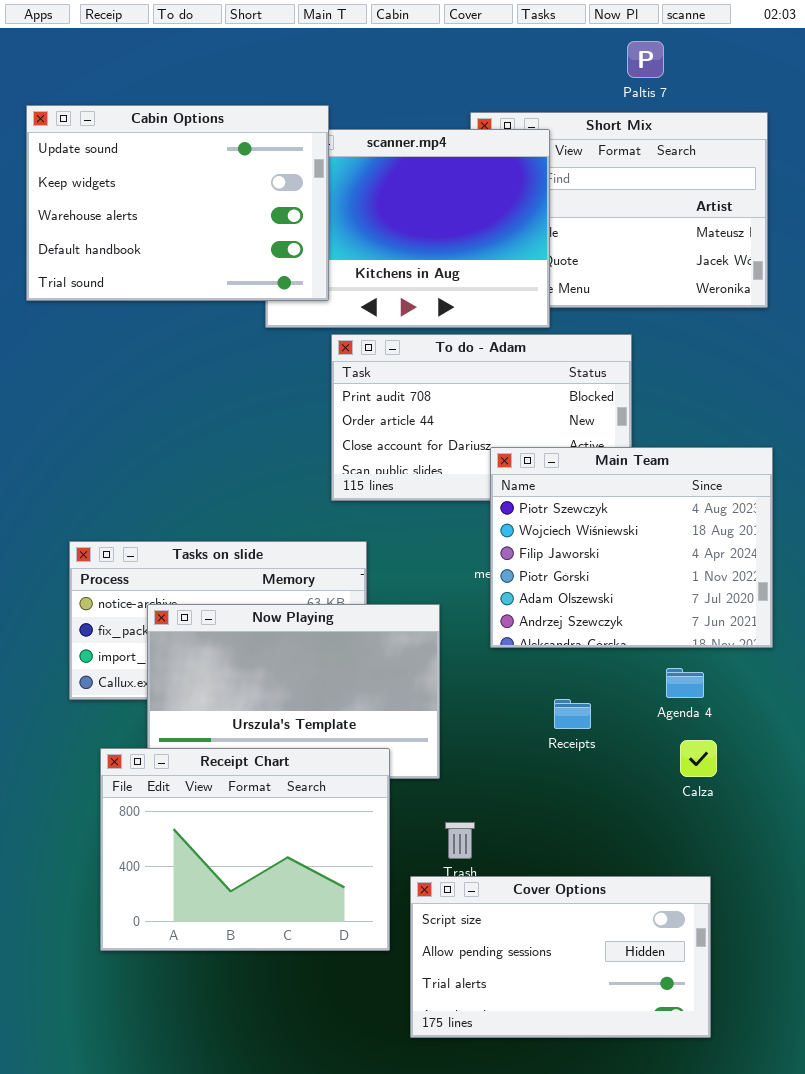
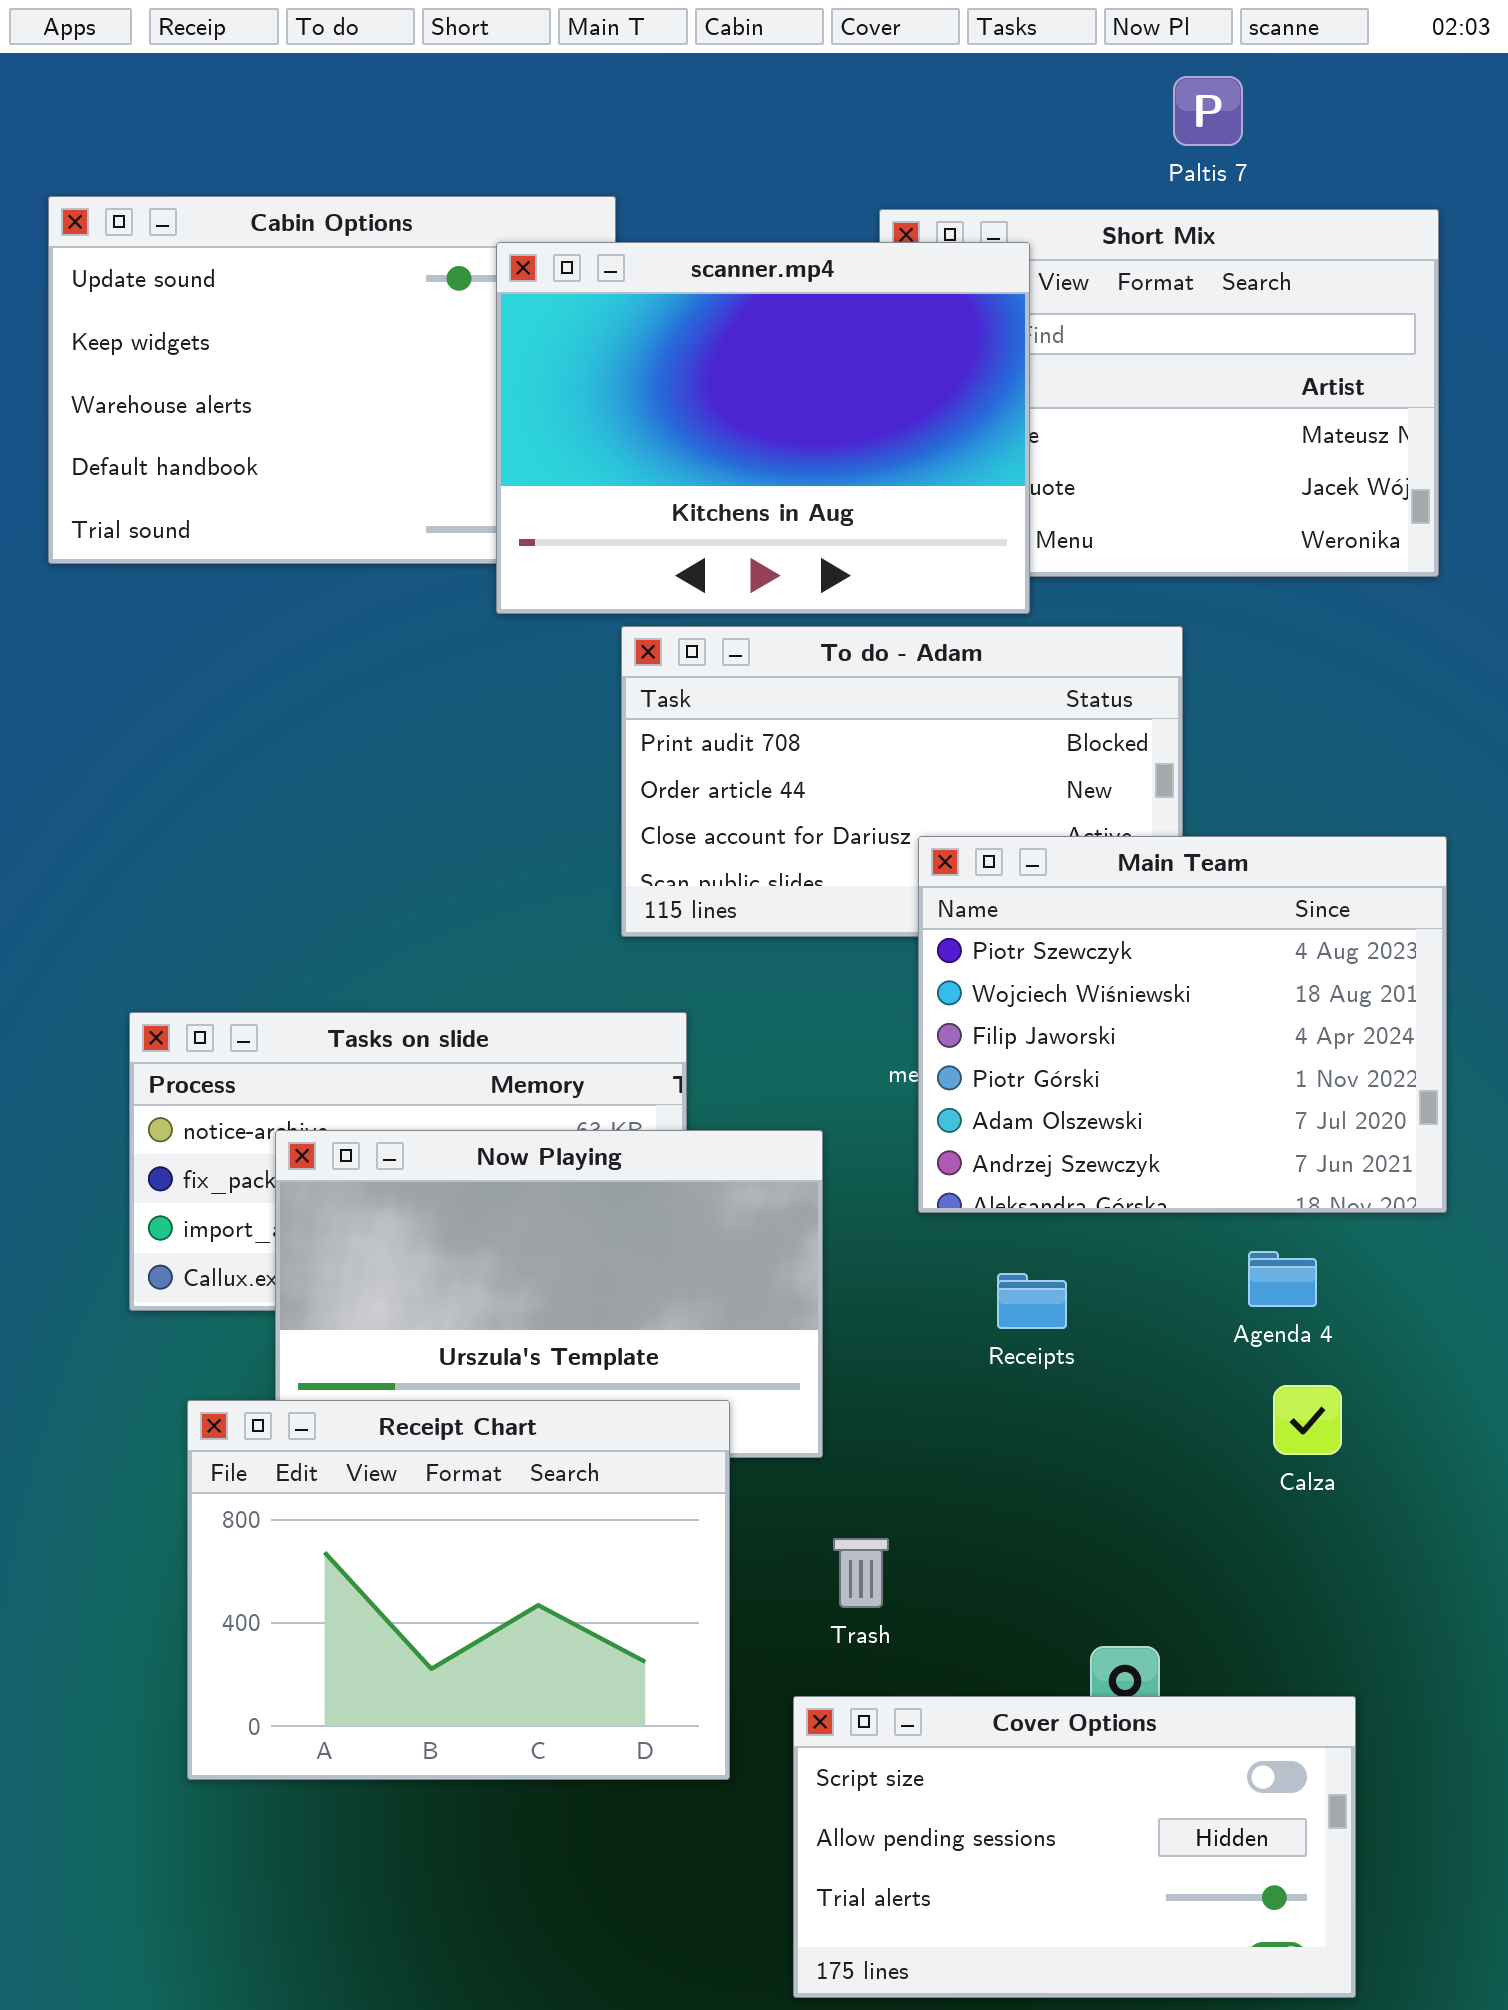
scanner.mp4: [265,129,550,328] -> [496,242,1030,614], raised
Receipts: [554,699,591,729] -> [997,1273,1067,1329], moved
Cover Options: [410,876,711,1038] -> [793,1696,1356,1998], moved

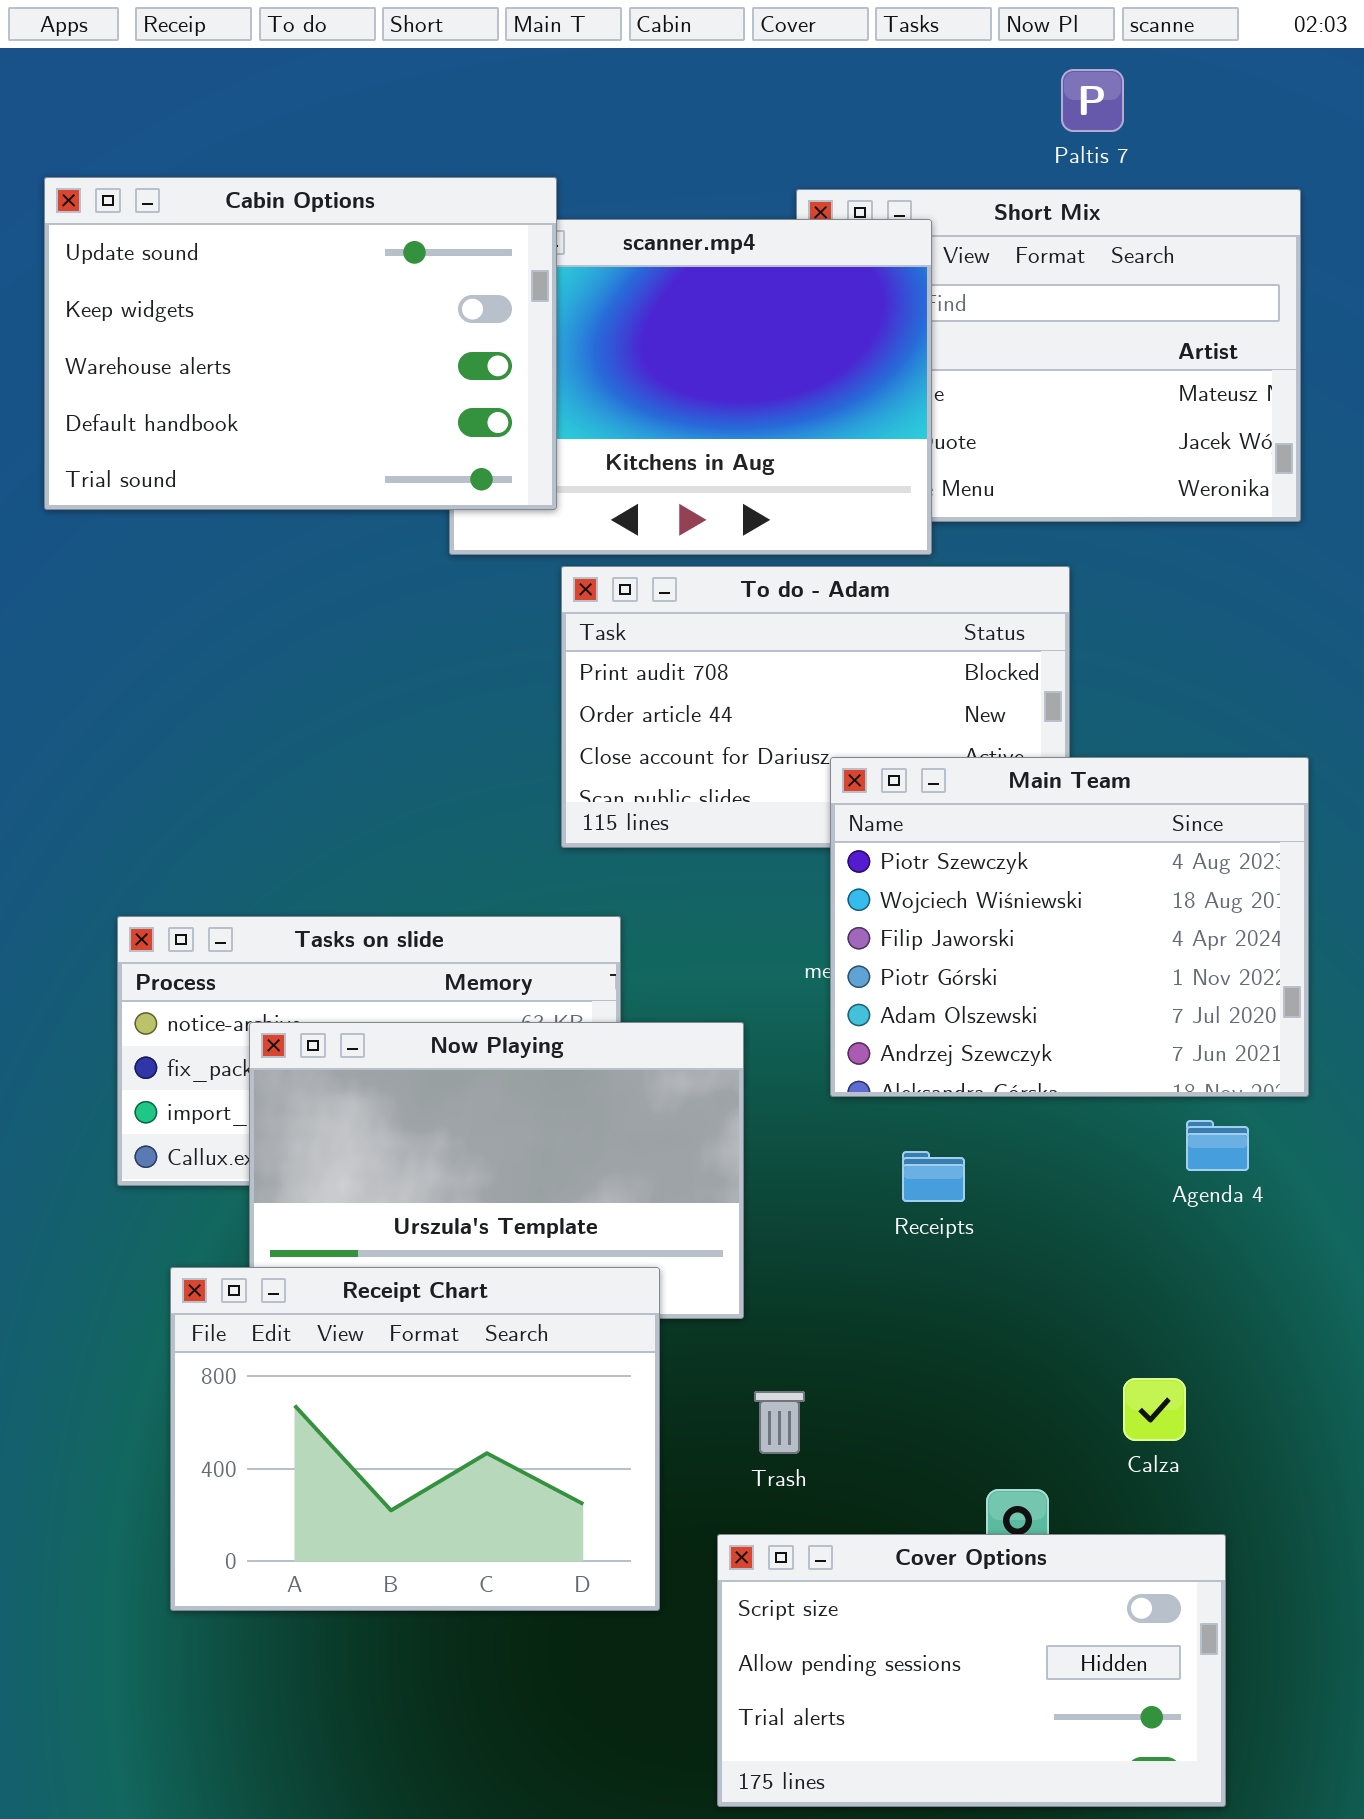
Cabin Options: [48,196,616,564] -> [44,177,557,510], raised
Agenda 4: [1248,1251,1317,1307] -> [1186,1120,1249,1171], moved
Calza: [1273,1385,1342,1455] -> [1123,1378,1186,1441], moved

